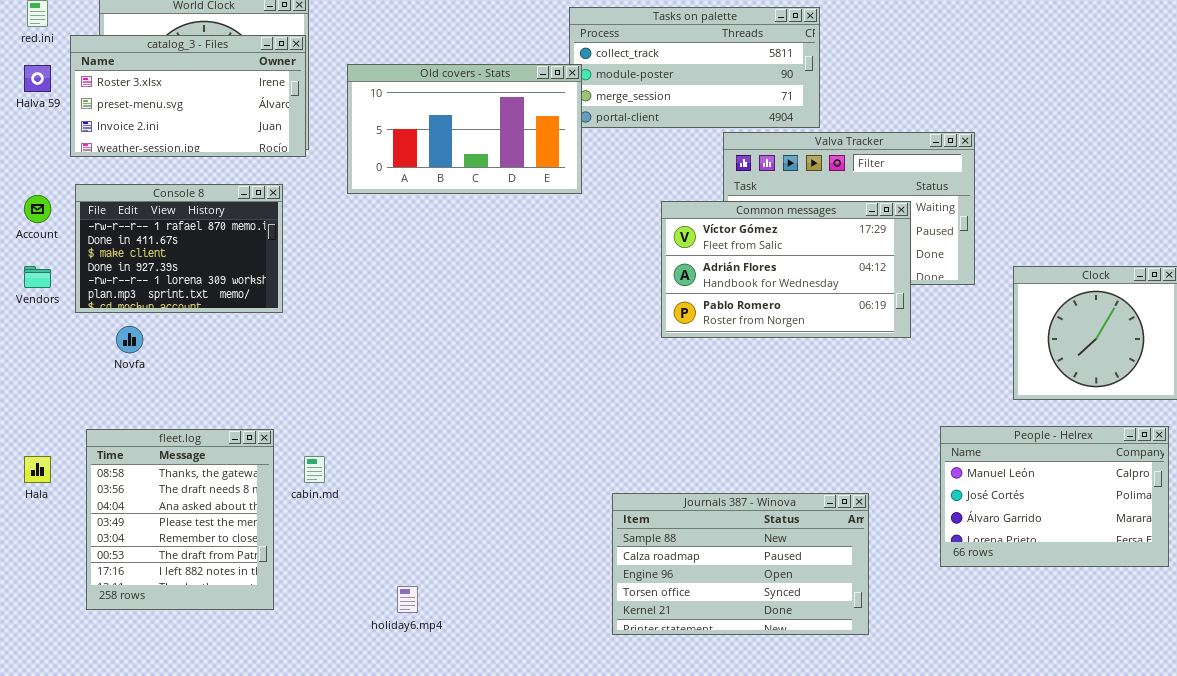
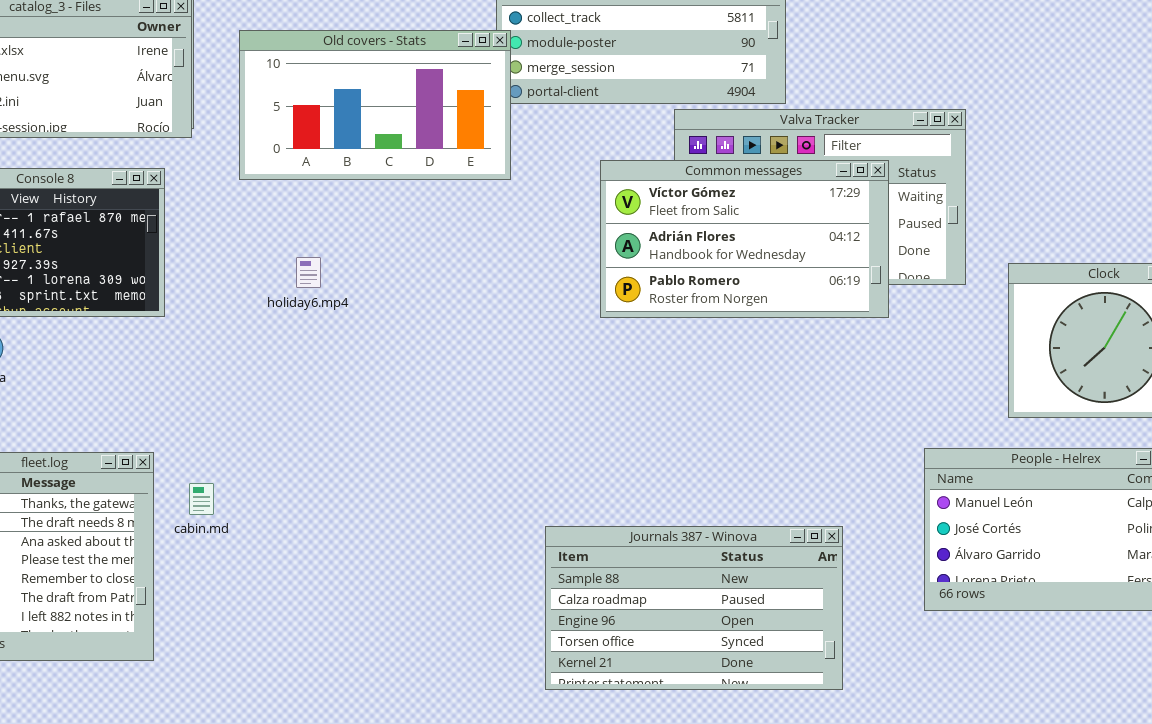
Common messages: [661,201,911,338] -> [600,160,889,318], moved
holiday6.mp4: [397,586,418,613] -> [296,257,321,288], moved

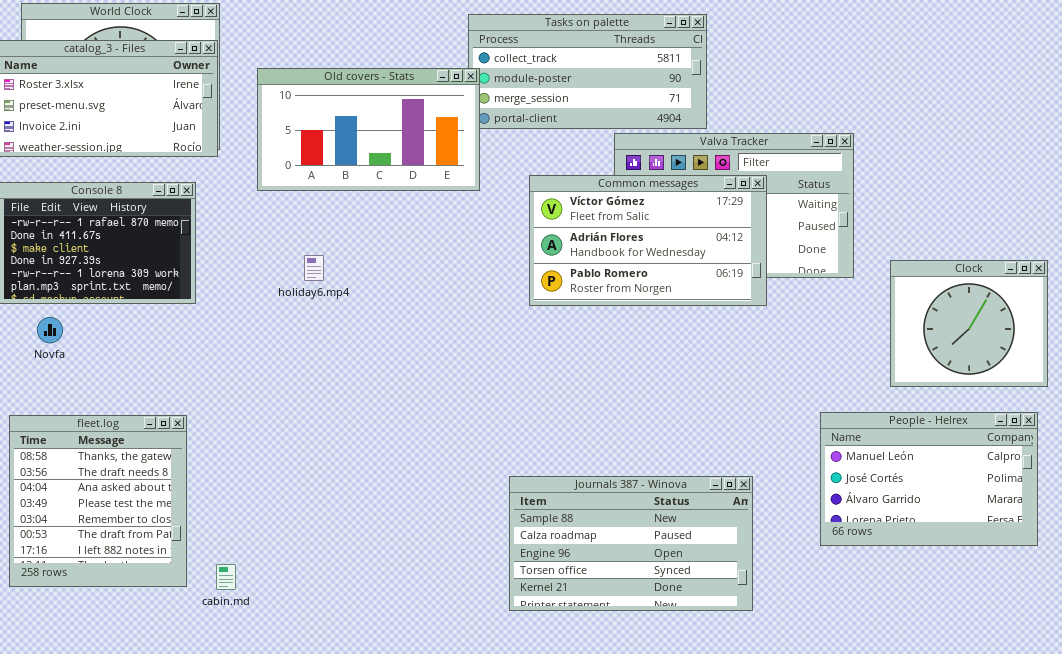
Common messages: [600,160,889,318] -> [529,175,767,306], moved
cabin.md: [189,483,214,515] -> [216,564,236,590], moved

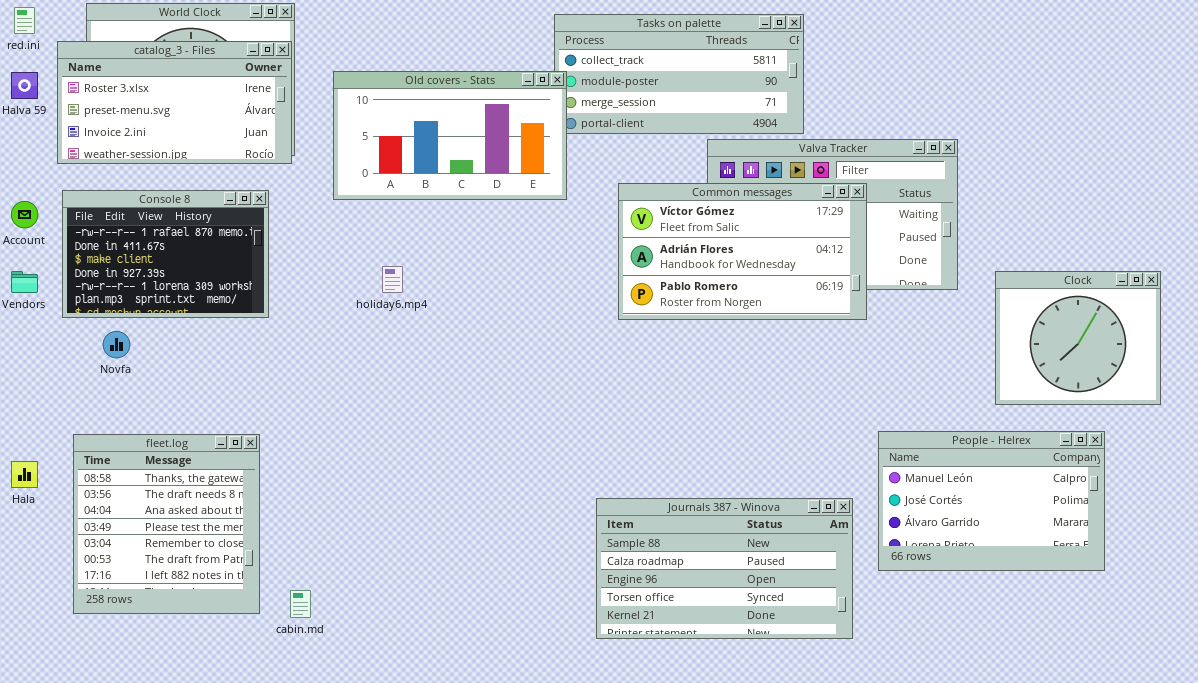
People - Helrex: [820,412,1038,546] -> [878,431,1105,571], moved

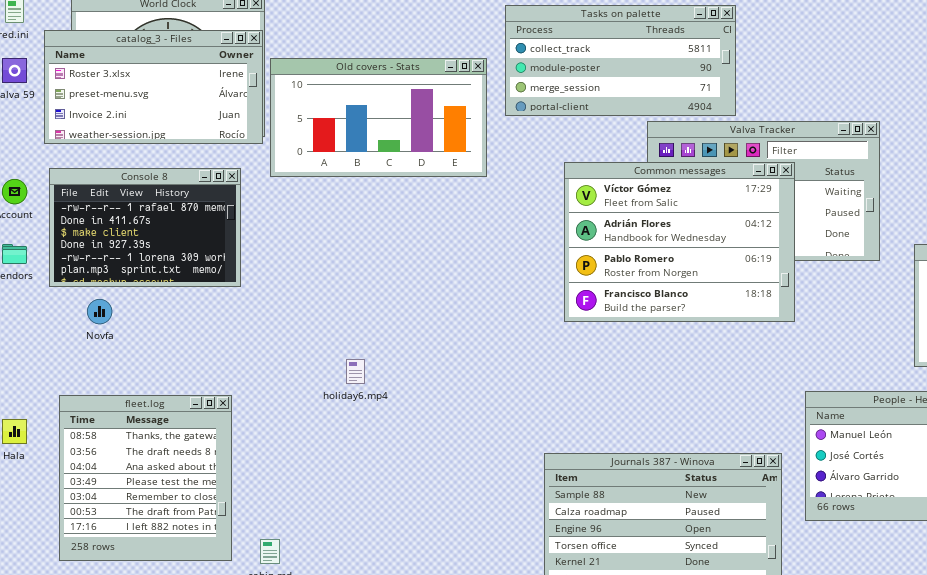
Old covers - Stats: [333,71,567,200] -> [270,58,487,177], moved
Common messages: [618,183,867,320] -> [564,162,795,322], resized
holiday6.mp4: [382,266,403,293] -> [346,359,365,384], moved

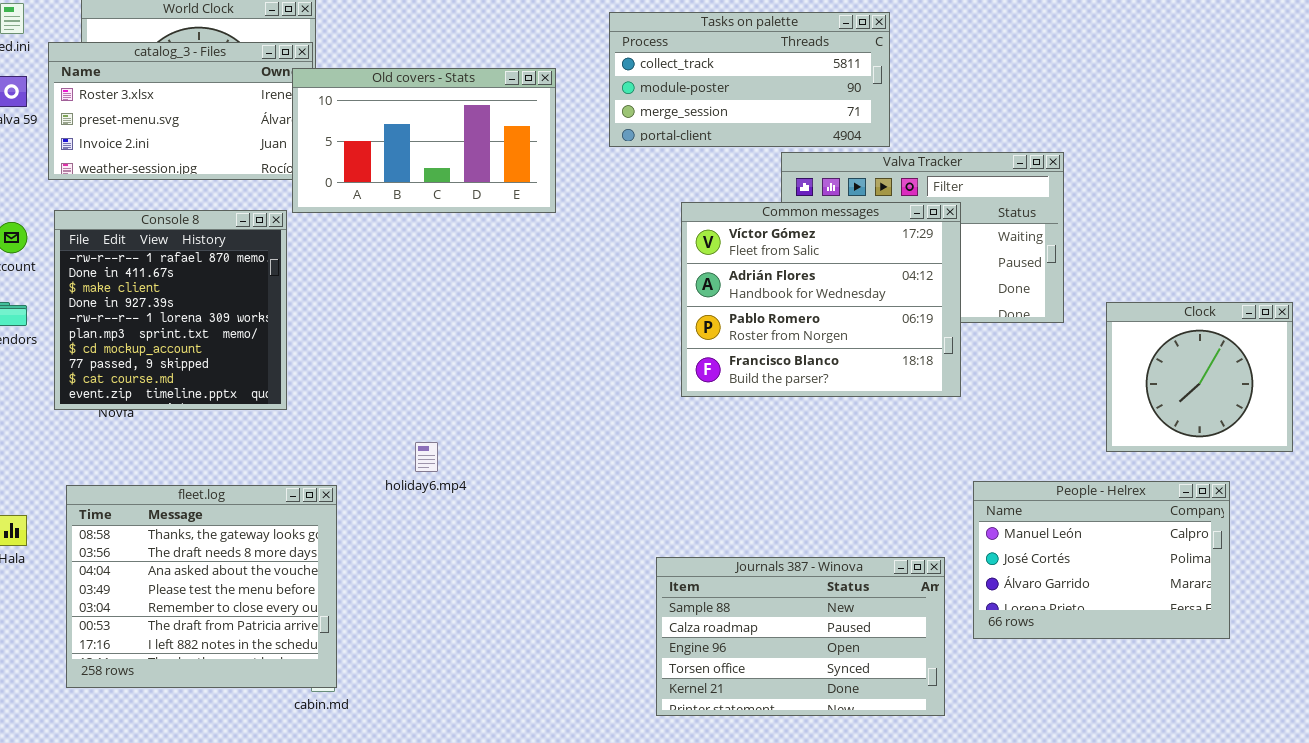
Old covers - Stats: [270,58,487,177] -> [292,68,556,213], moved
Console 8: [49,168,241,287] -> [54,210,287,410], resized
fleet.log: [59,395,232,561] -> [66,485,337,688], resized

